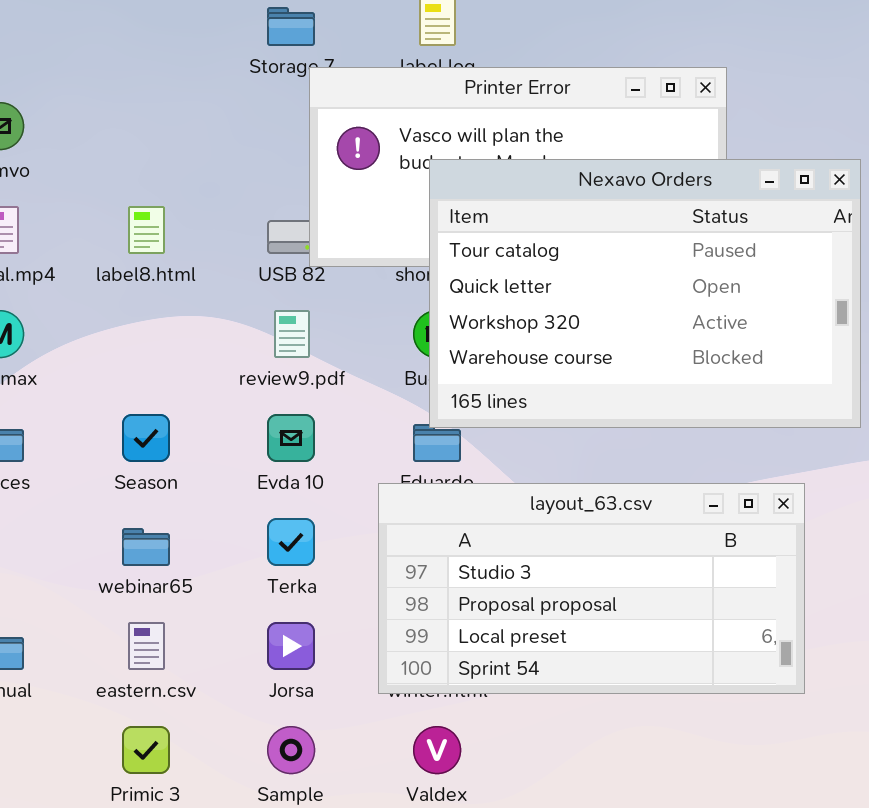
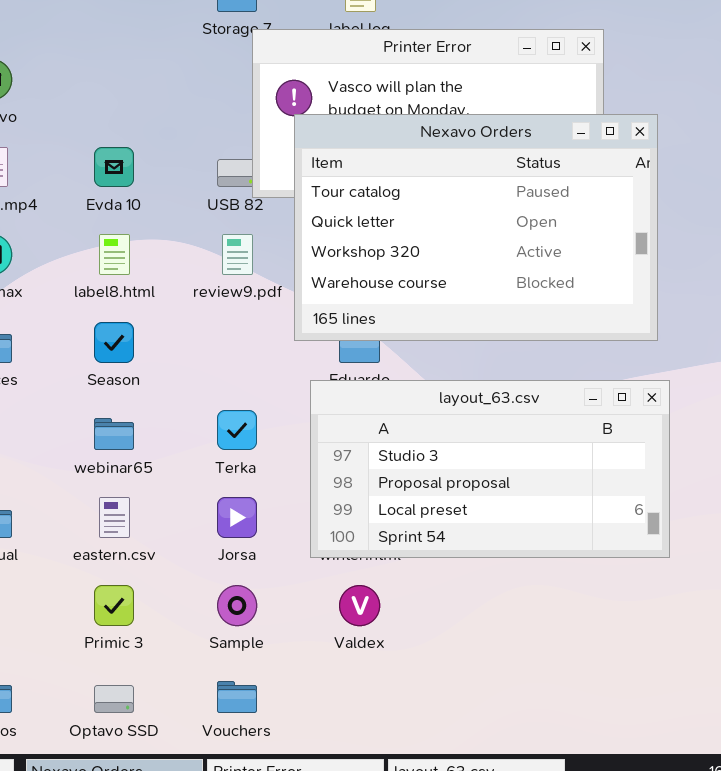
Nexavo Orders: [429,159,861,428] -> [294,114,658,341], moved
label8.html: [128,206,165,254] -> [99,234,130,275], moved
Evda 10: [267,414,315,462] -> [94,147,134,187], moved

